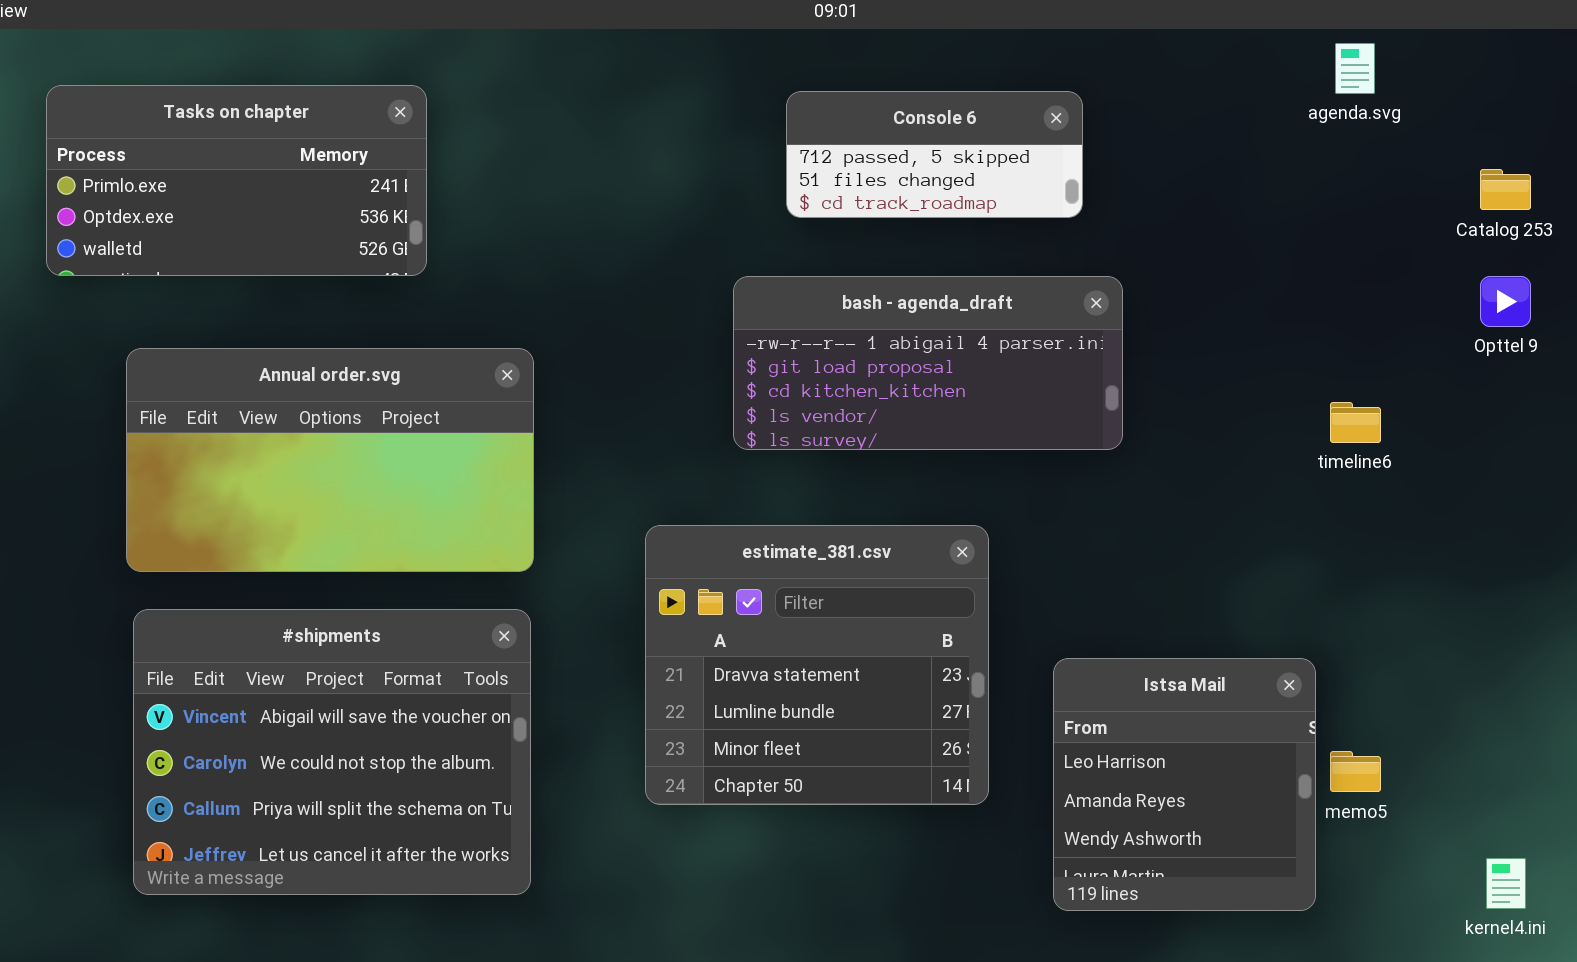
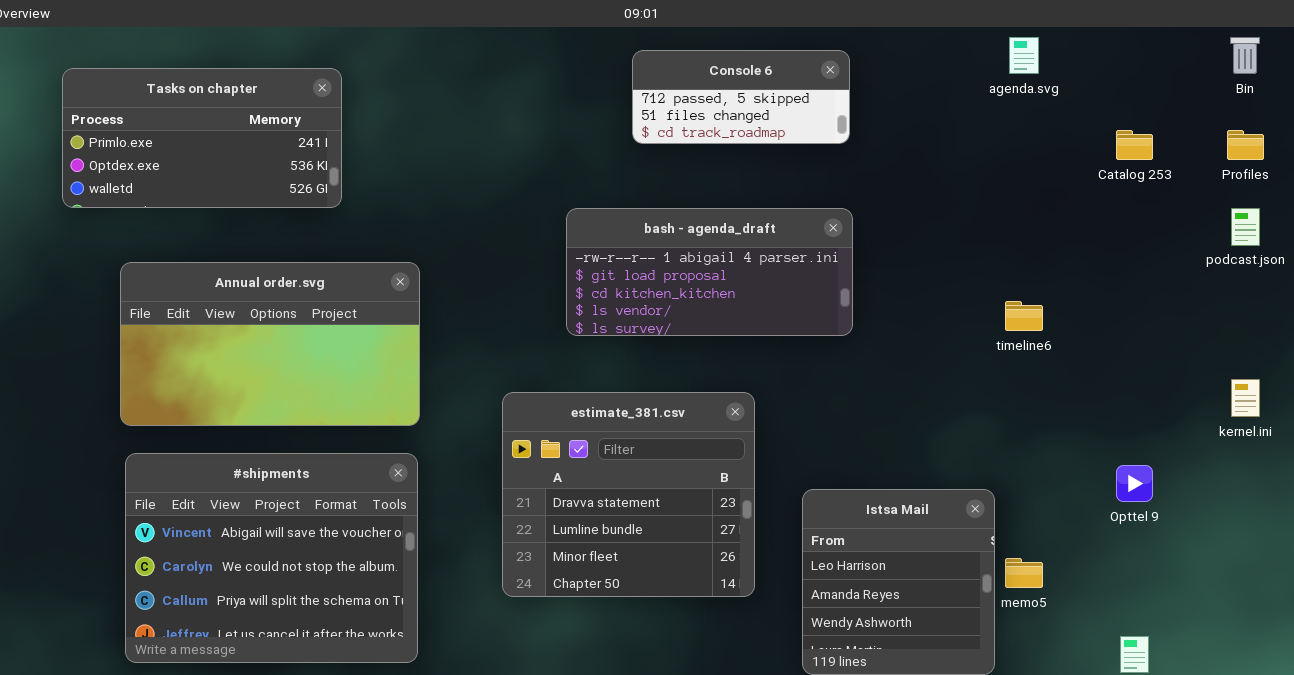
Console 6: [786,91,1083,218] -> [632,50,850,144], moved
Opttel 9: [1480,276,1531,327] -> [1116,465,1153,502], moved

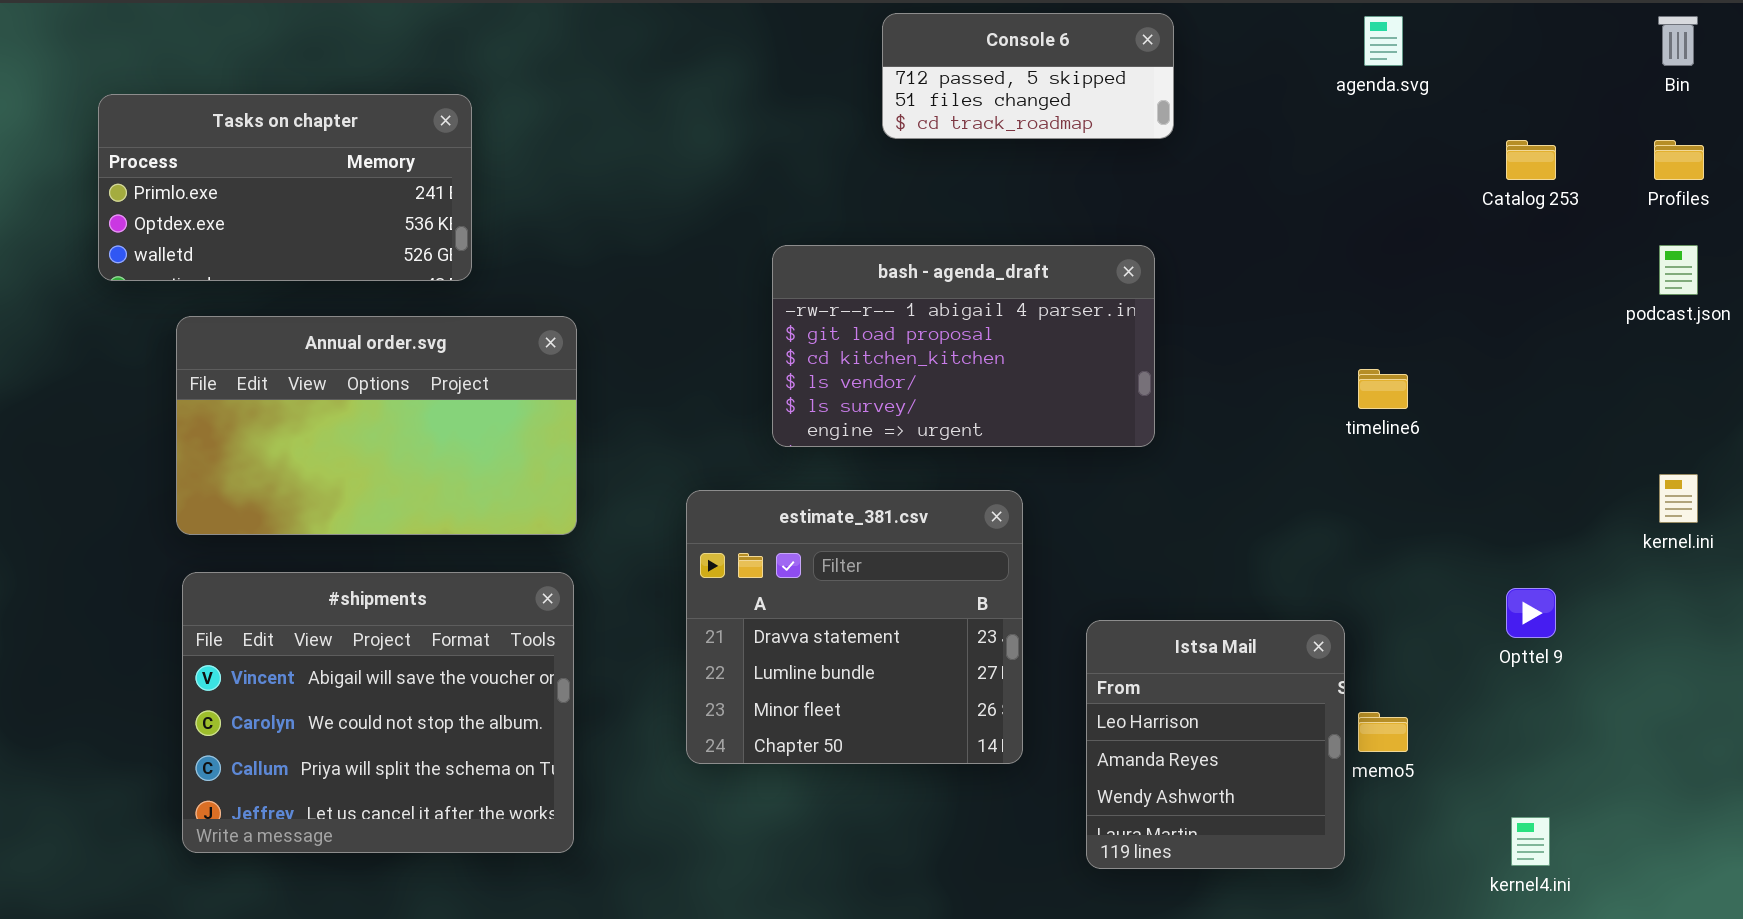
Console 6: [632,50,850,144] -> [882,13,1174,139], moved
Tasks on chapter: [62,68,342,208] -> [98,94,472,281], moved
bash - agenda_draft: [566,208,853,336] -> [772,245,1155,447], resized

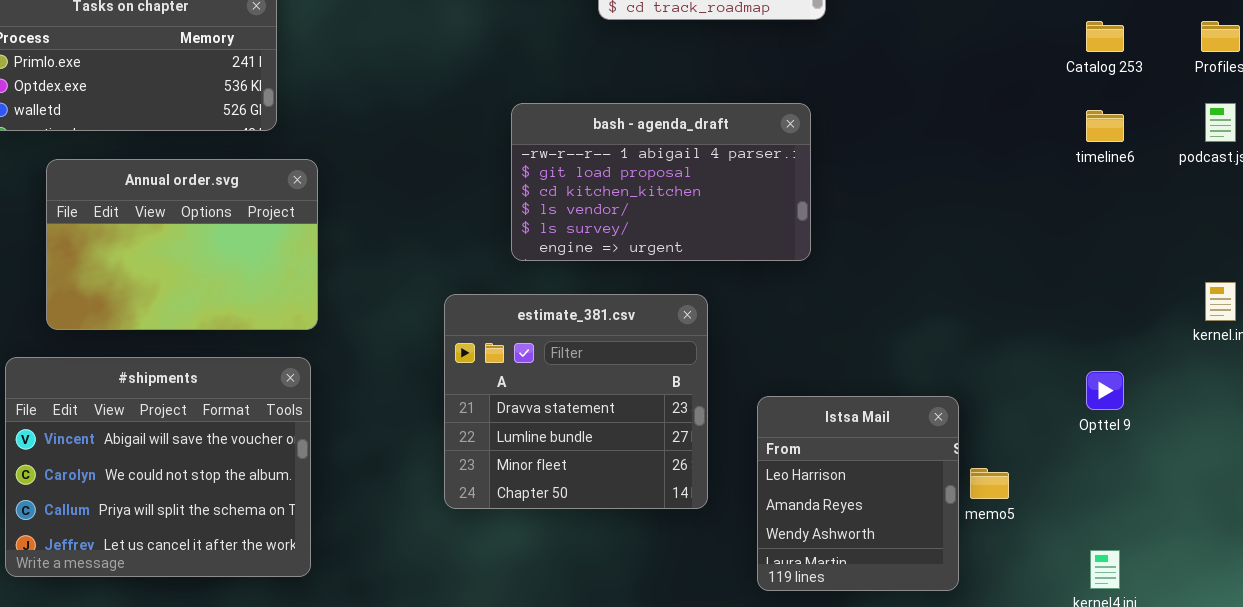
Annual order.svg: [176,316,577,535] -> [46,159,318,330], resized
timeline6: [1358,369,1408,409] -> [1086,110,1124,142], moved
#shipments: [182,572,574,853] -> [5,357,311,577], moved

